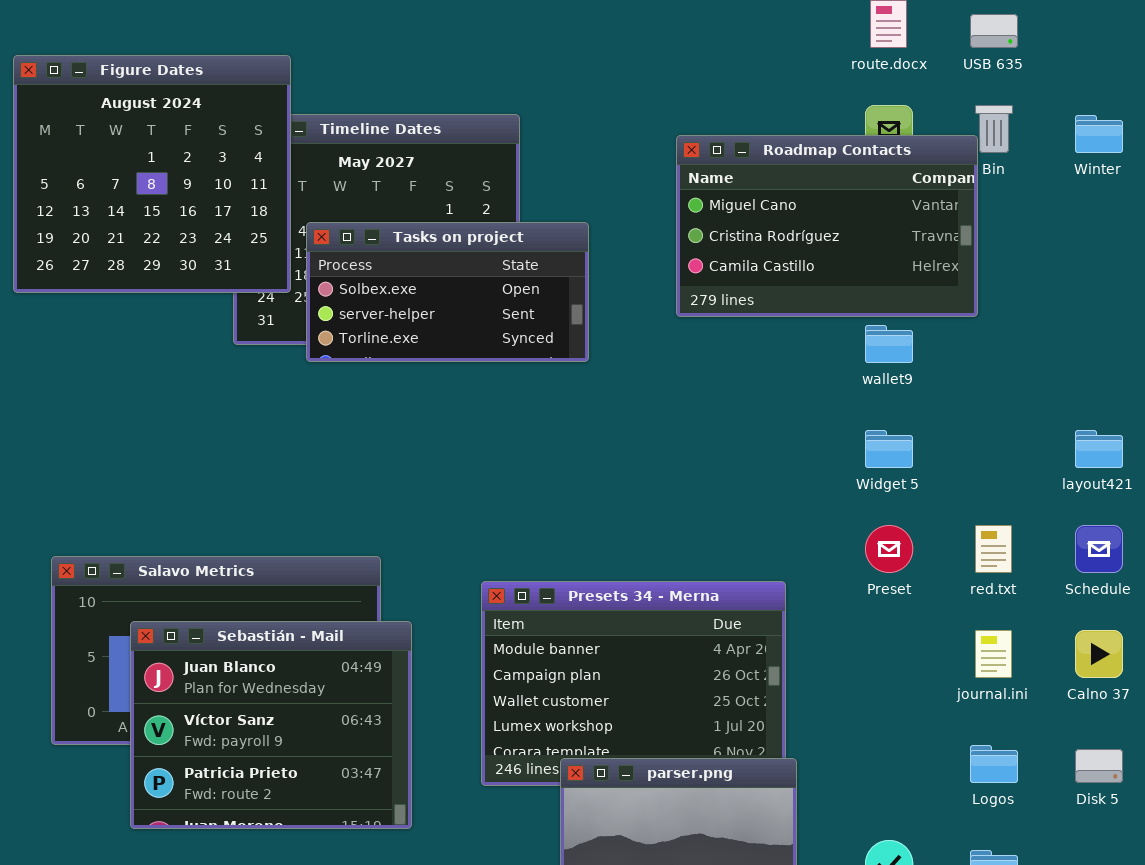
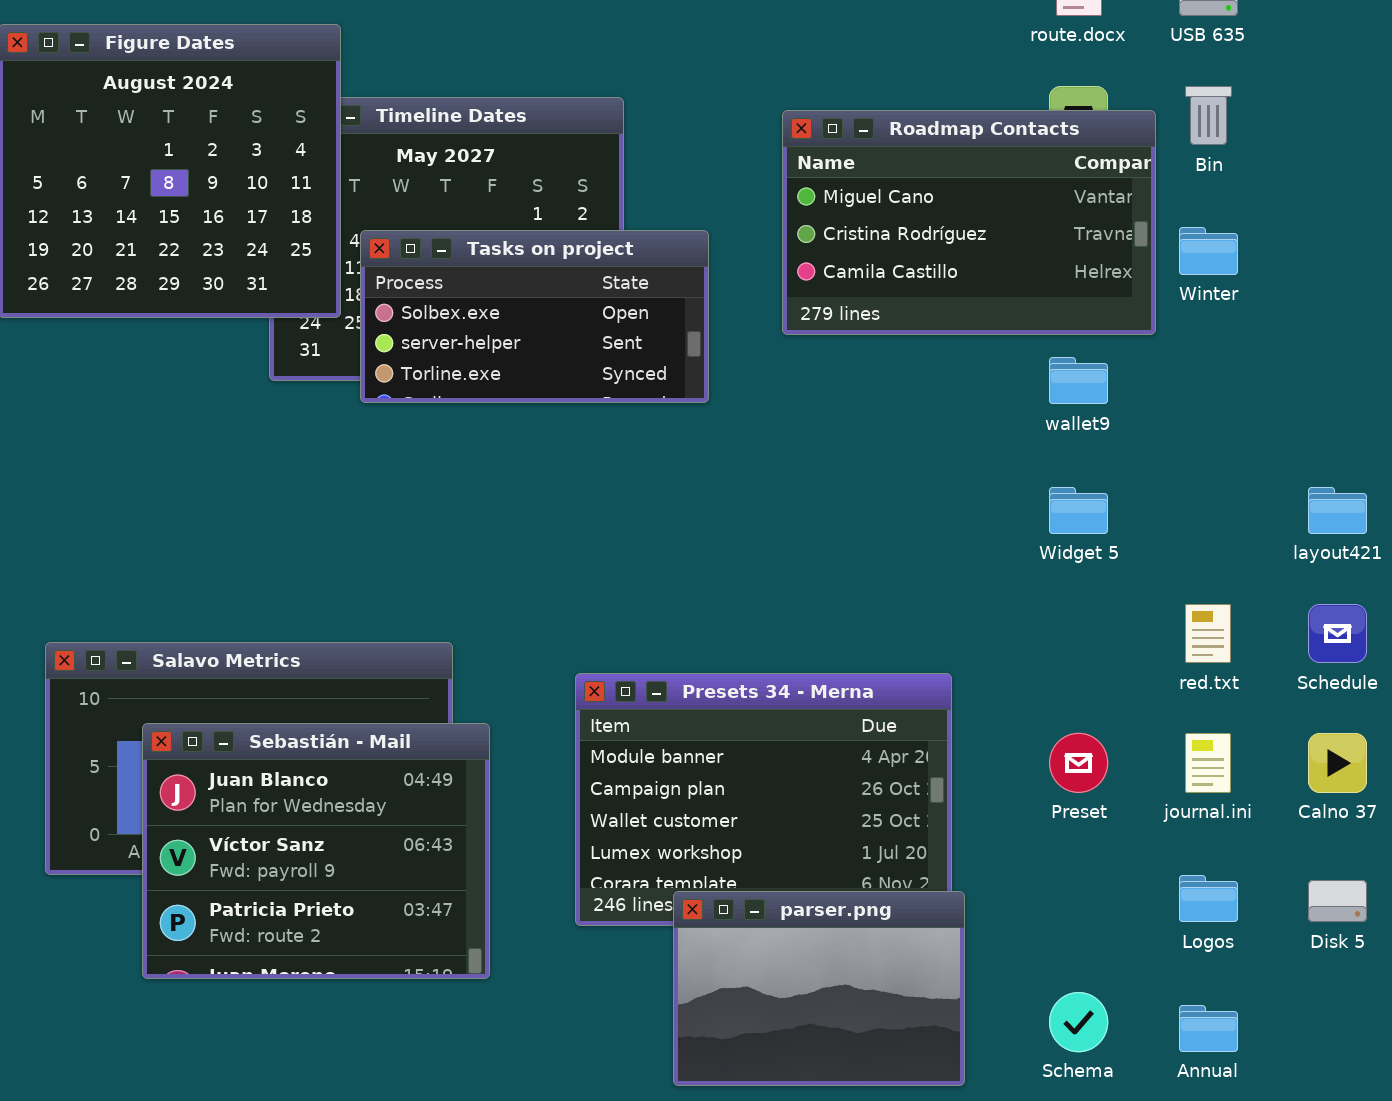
Winter: [1075,115,1123,153] -> [1179,227,1238,275], moved
Roadmap Contacts: [676,135,978,317] -> [782,110,1156,335], moved
Preset: [865,525,913,573] -> [1049,733,1108,793], moved

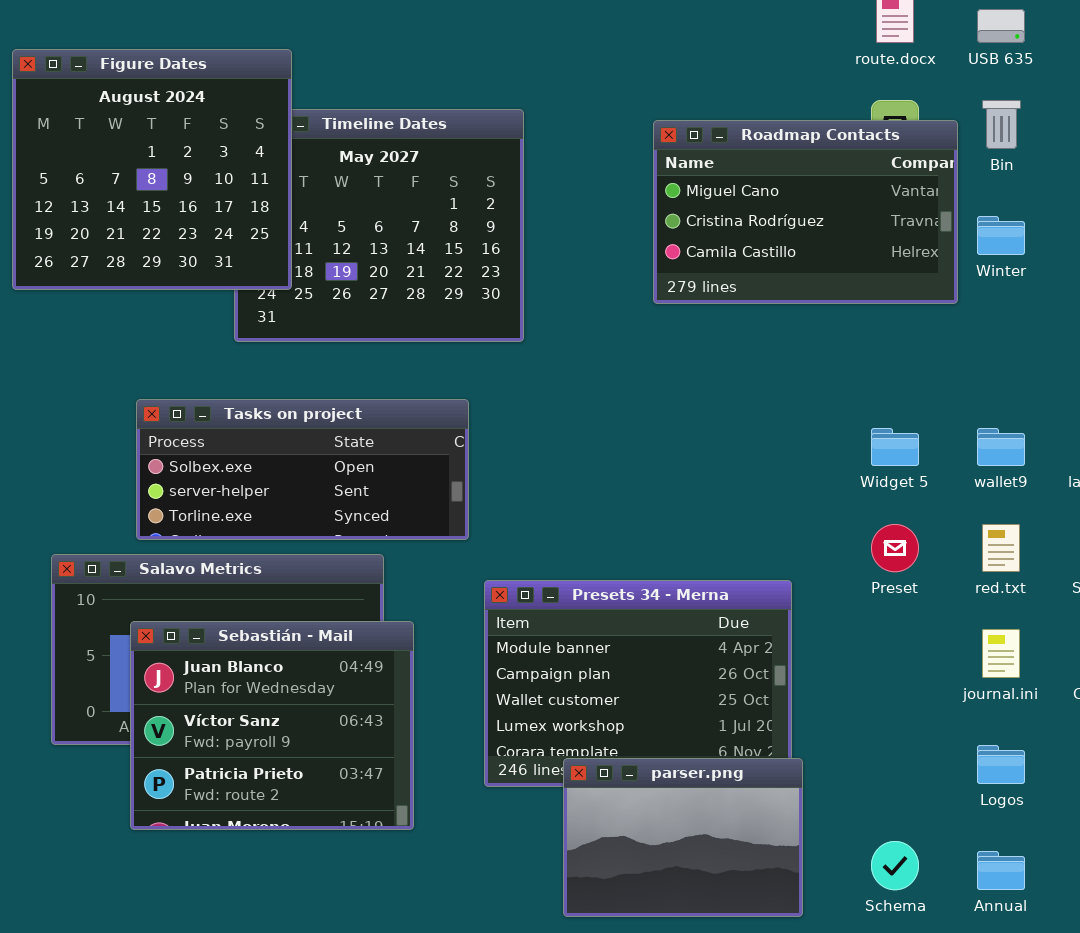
Tasks on project: [360,230,709,403] -> [136,399,469,540], moved, resized
wallet9: [1049,357,1108,404] -> [977,428,1025,466], moved
Preset: [1049,733,1108,793] -> [871,524,919,572], moved

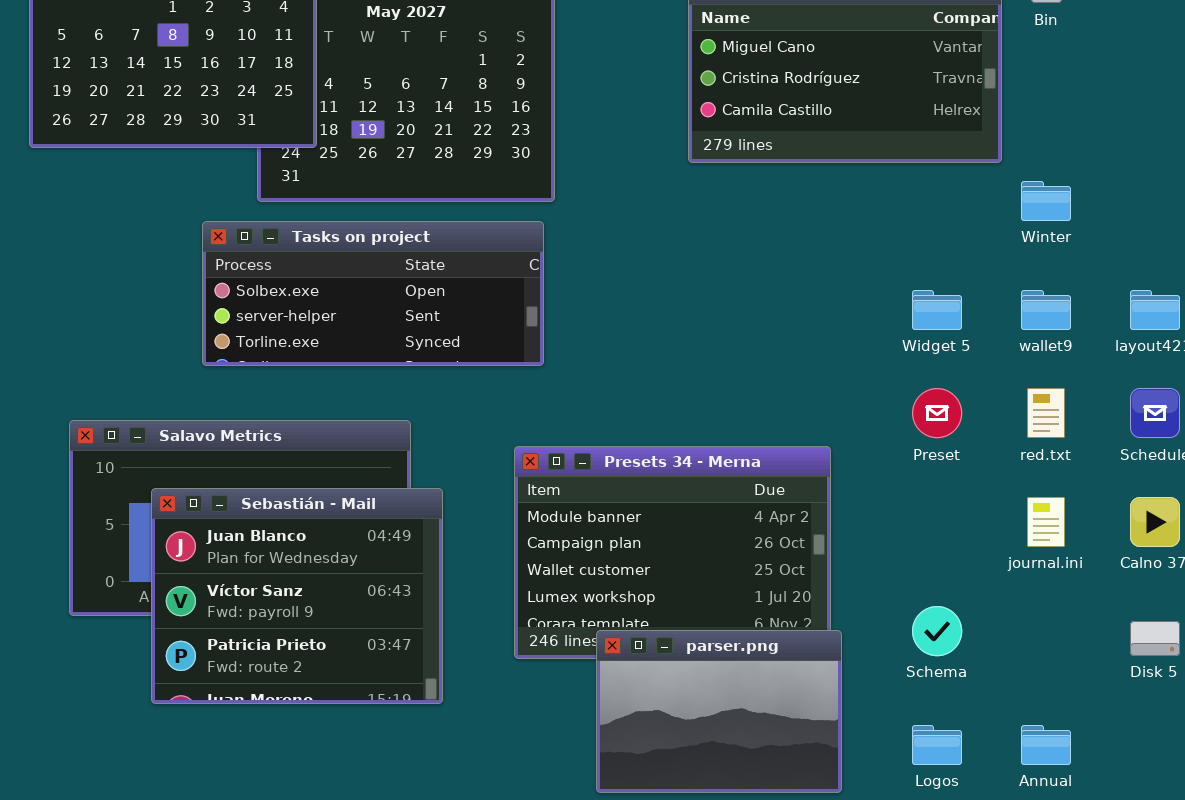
Winter: [977,216,1025,255] -> [1021,181,1071,221], moved
Tasks on project: [136,399,469,540] -> [202,221,544,366], moved
Logos: [977,745,1025,784] -> [912,725,962,765], moved
Schema: [871,841,919,890] -> [912,606,962,656], moved

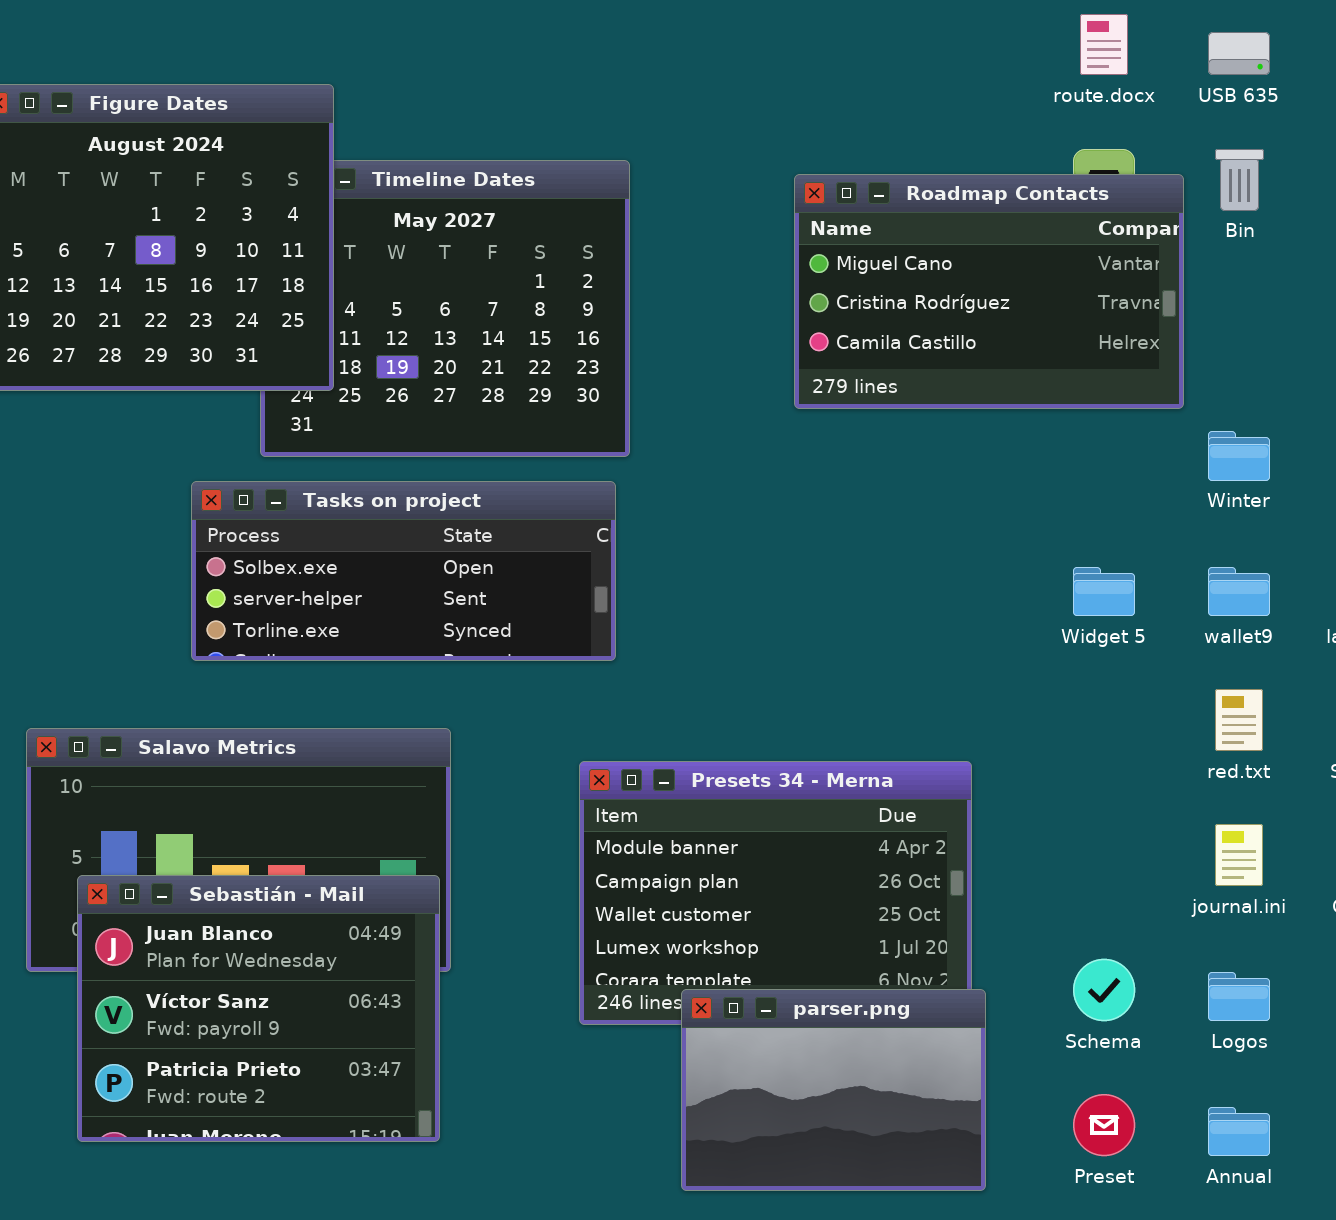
Preset: [912,388,962,438] -> [1073,1094,1135,1156], moved
Sebastián - Mail: [151,488,443,704] -> [77,875,440,1142], moved
Logos: [912,725,962,765] -> [1208,972,1270,1021], moved

